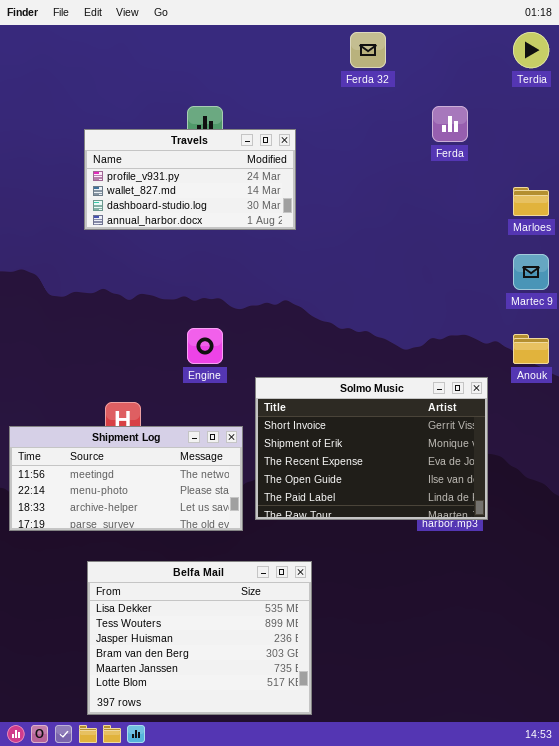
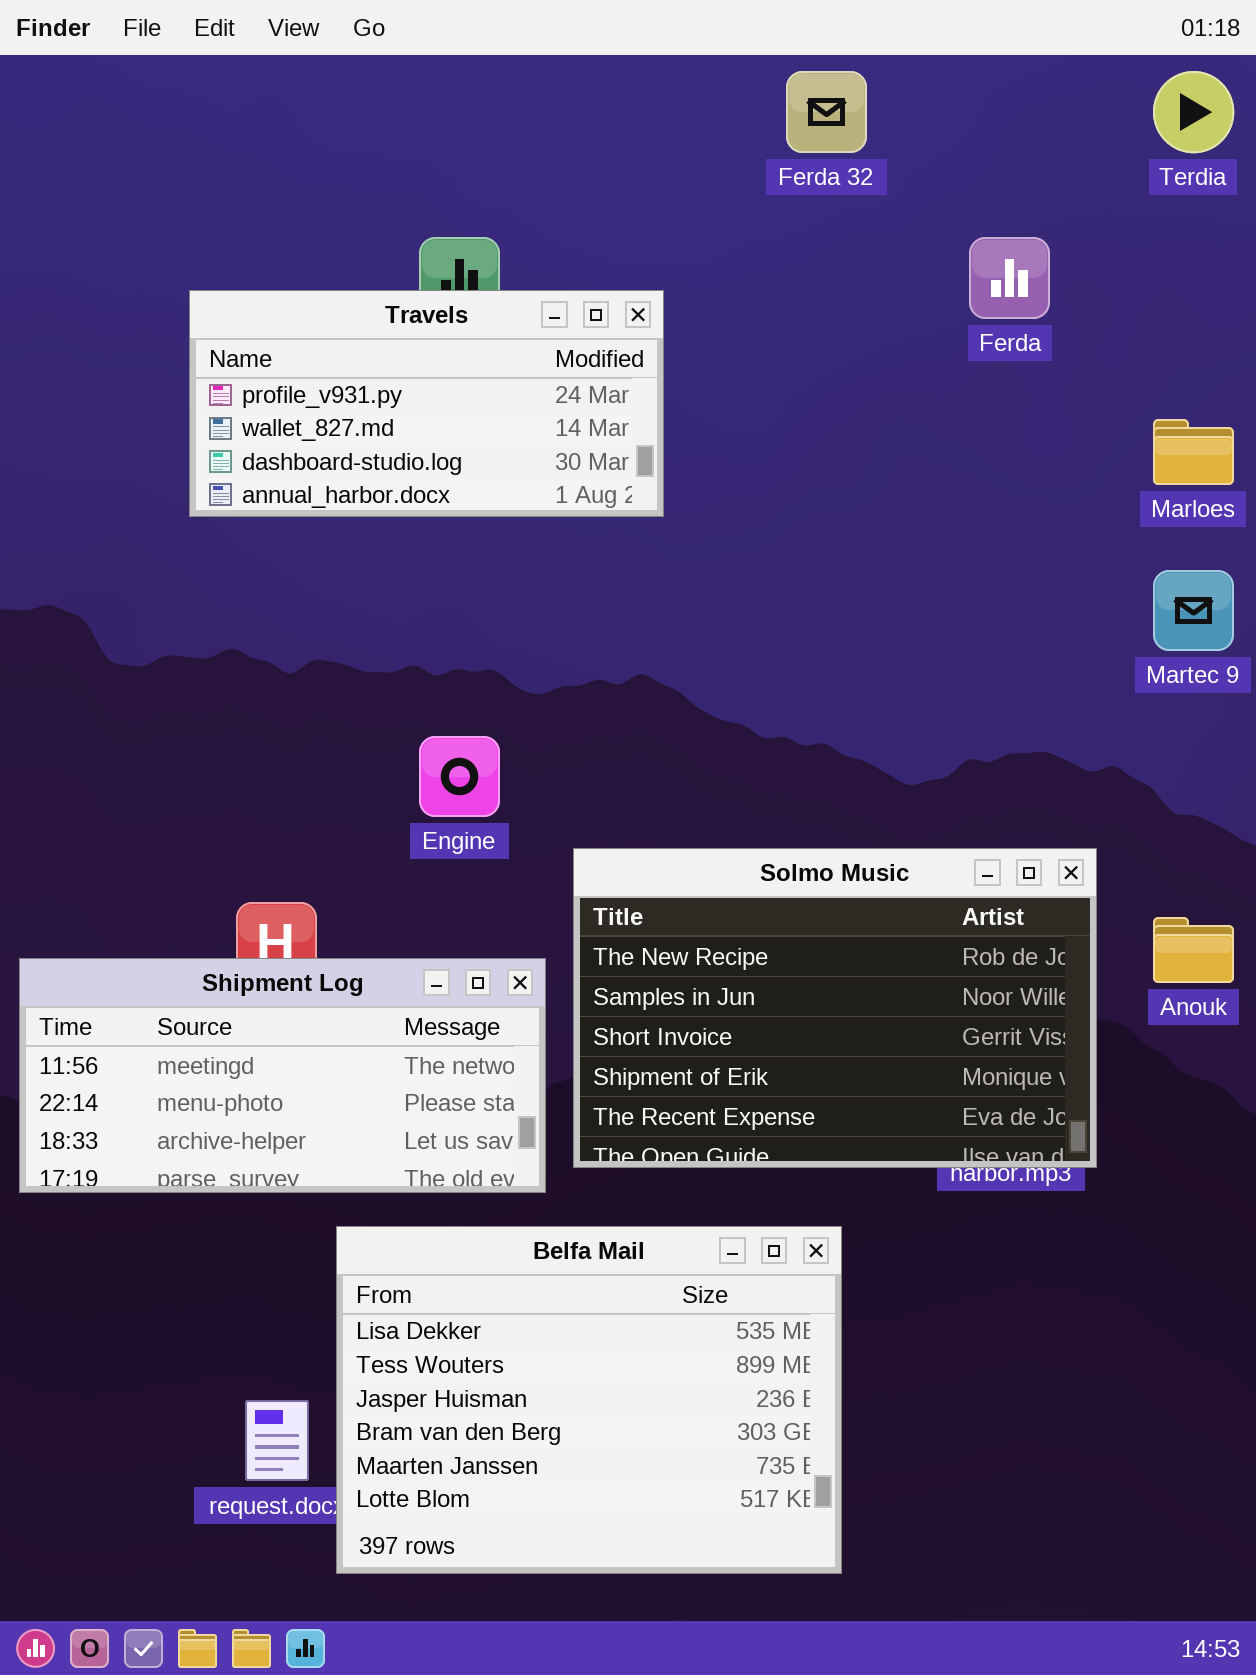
Anouk: [513,334,549,364] -> [1153,917,1234,983], moved
Solmo Music: [255,377,488,520] -> [573,848,1097,1168], scrolled up 2 rows
Belfa Mail: [87,561,312,715] -> [336,1226,842,1574], moved

